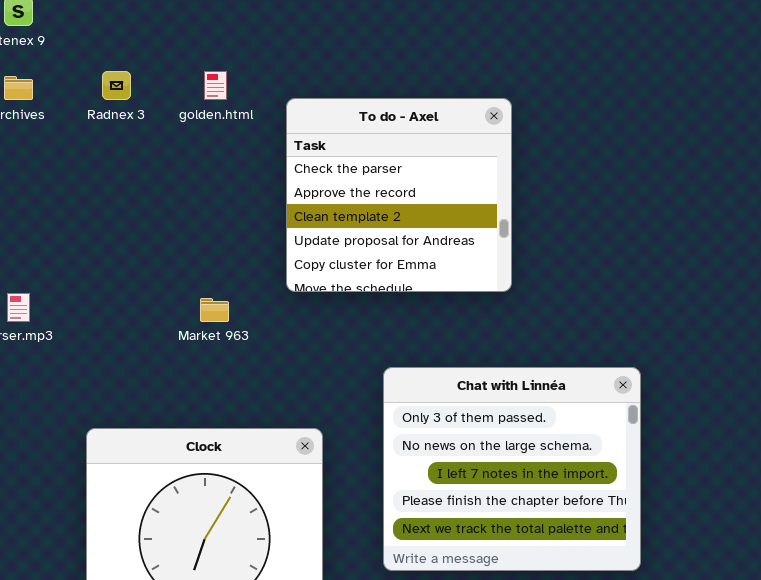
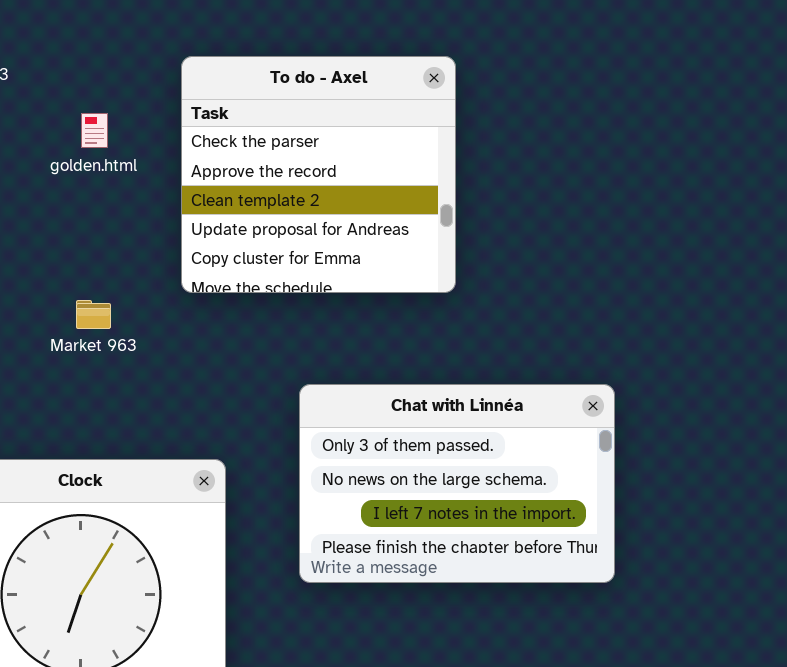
golden.html: [204,71,227,100] -> [81,113,108,148], moved
Chat with Linnéa: [383,367,641,571] -> [299,384,615,583], resized

